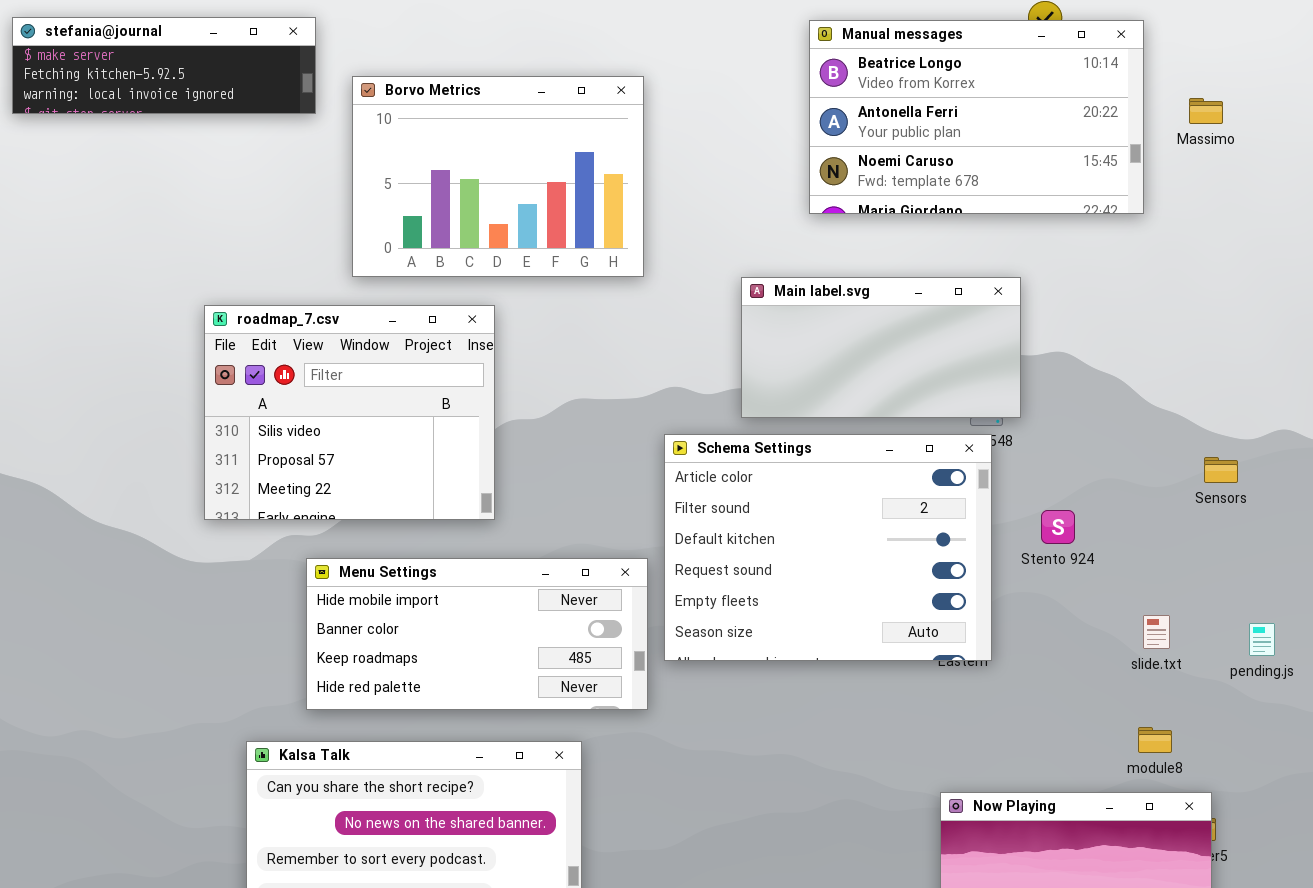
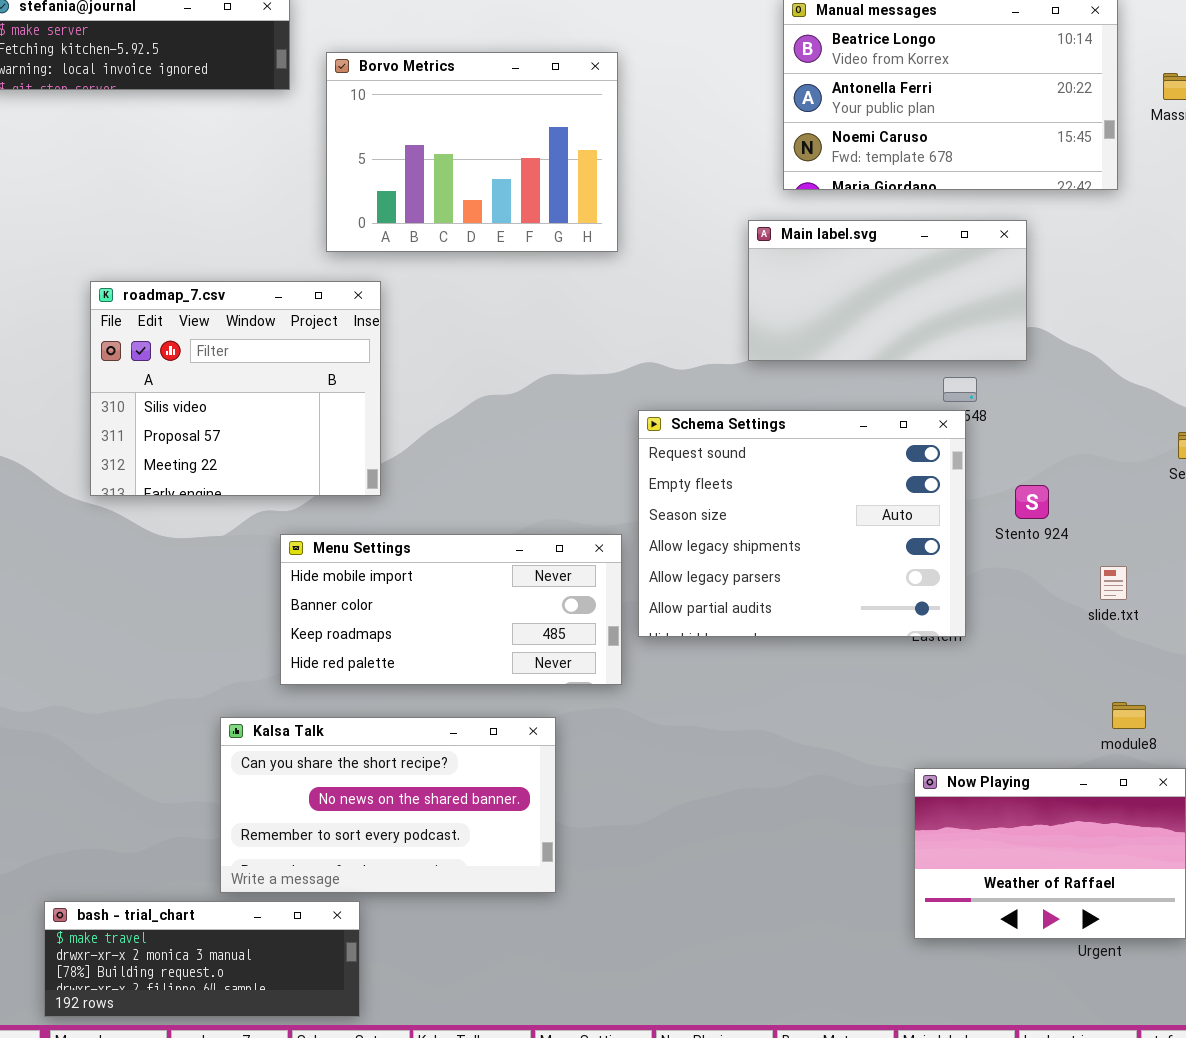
Main label.svg: [741,277,1021,418] -> [748,220,1027,361], moved
roadmap_7.csv: [204,305,495,520] -> [90,281,381,496], moved
Schema Settings: [664,434,992,661] -> [638,410,966,637], scrolled down 3 rows
slide.txt: [1143,615,1170,649] -> [1100,566,1127,600], moved

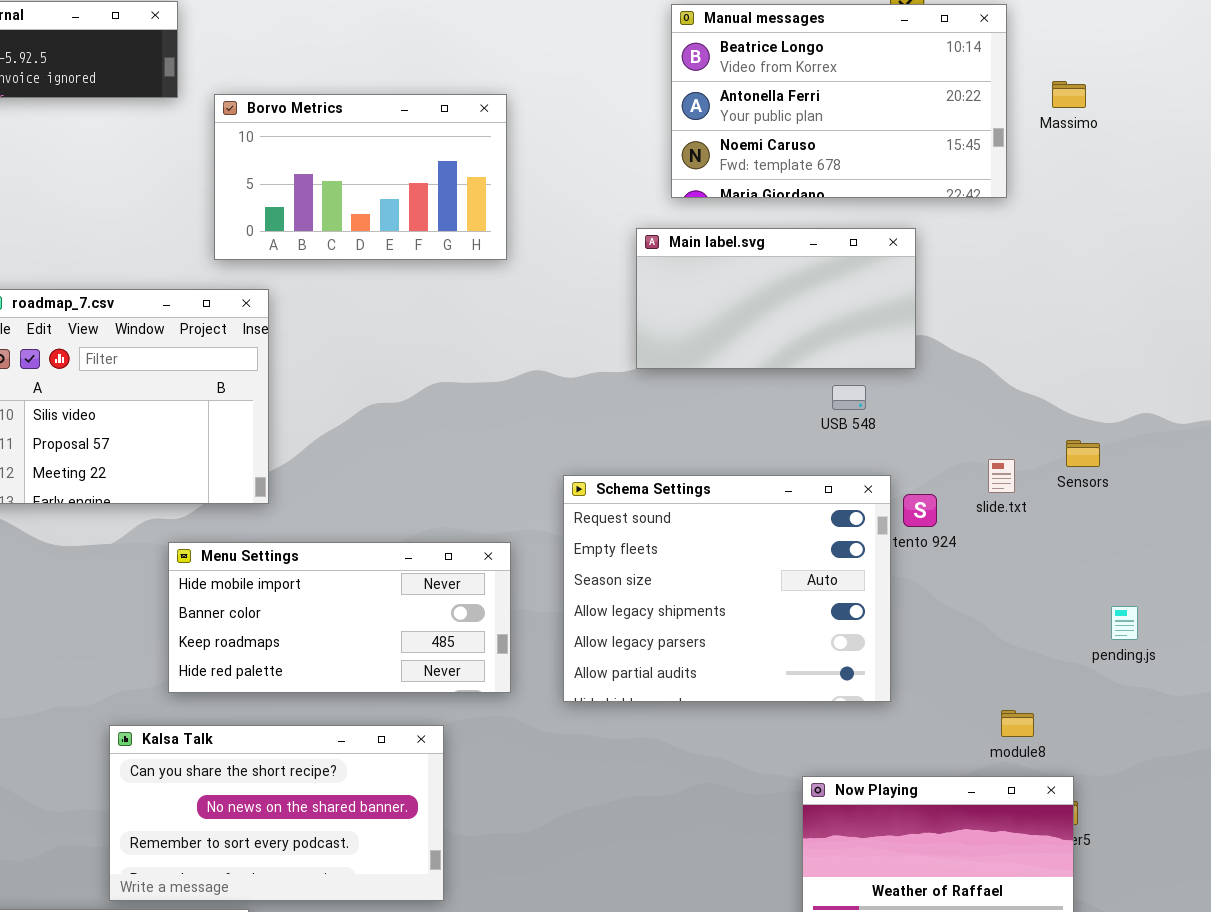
Borvo Metrics: [326,52,618,252] -> [214,94,507,260], resized
Schema Settings: [638,410,966,637] -> [563,475,891,702], moved
slide.txt: [1100,566,1127,600] -> [988,459,1015,493], moved

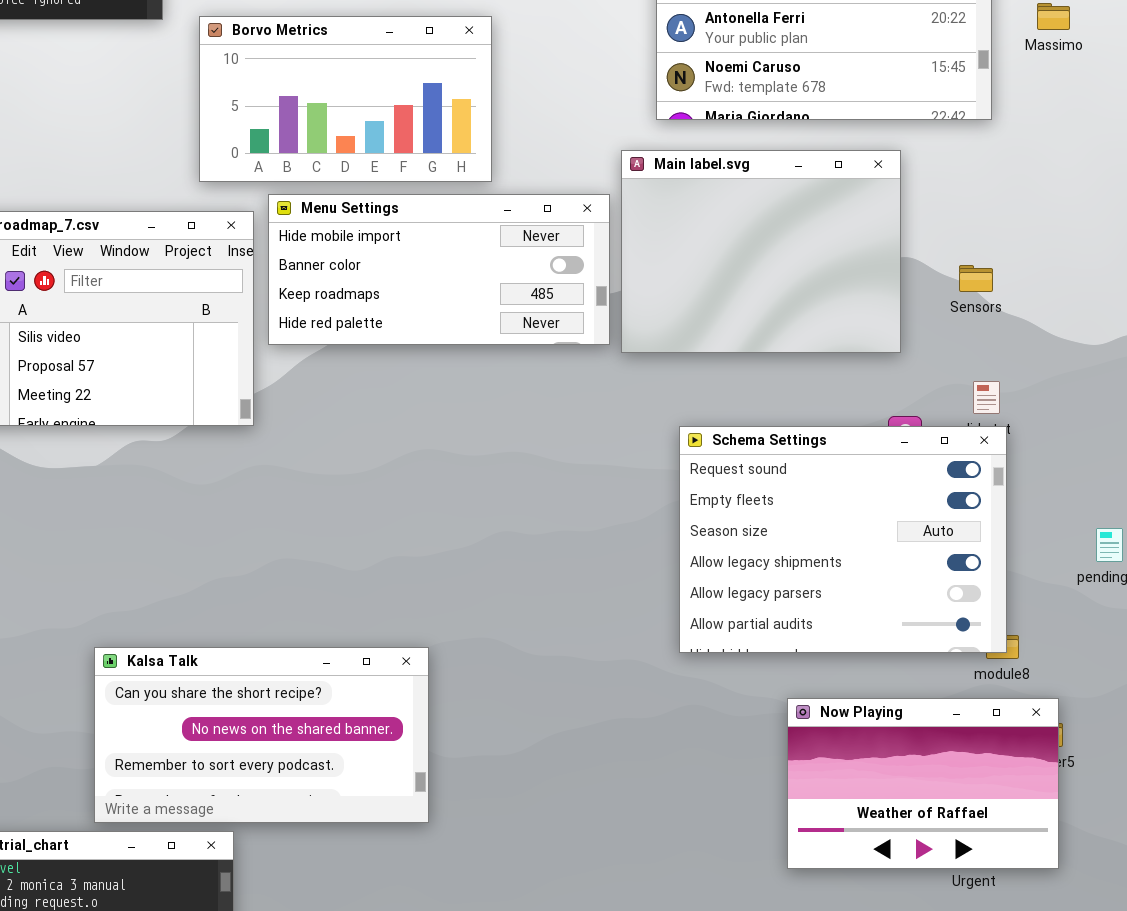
Main label.svg: [636,228,916,369] -> [621,150,901,353], resized
Sensors: [1066,440,1100,467] -> [959,265,993,292], moved
Schema Settings: [563,475,891,702] -> [679,426,1007,653], moved
Menu Settings: [168,542,511,693] -> [268,194,610,345], moved

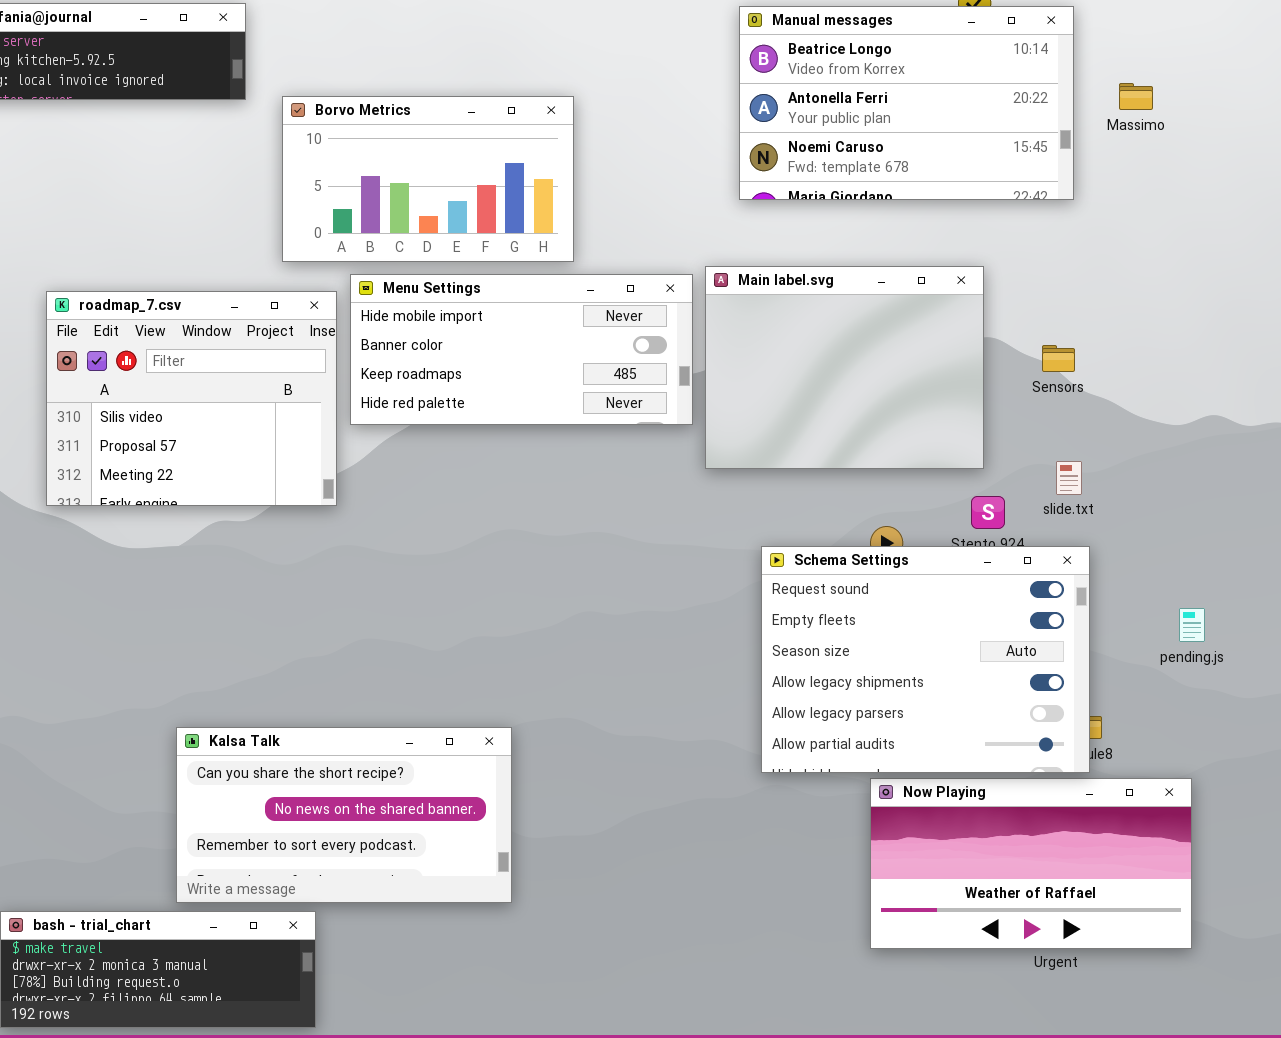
Main label.svg: [621,150,901,353] -> [705,266,984,469], moved
Schema Settings: [679,426,1007,653] -> [761,546,1090,773], moved
Now Playing: [787,698,1059,869] -> [870,778,1192,949], resized

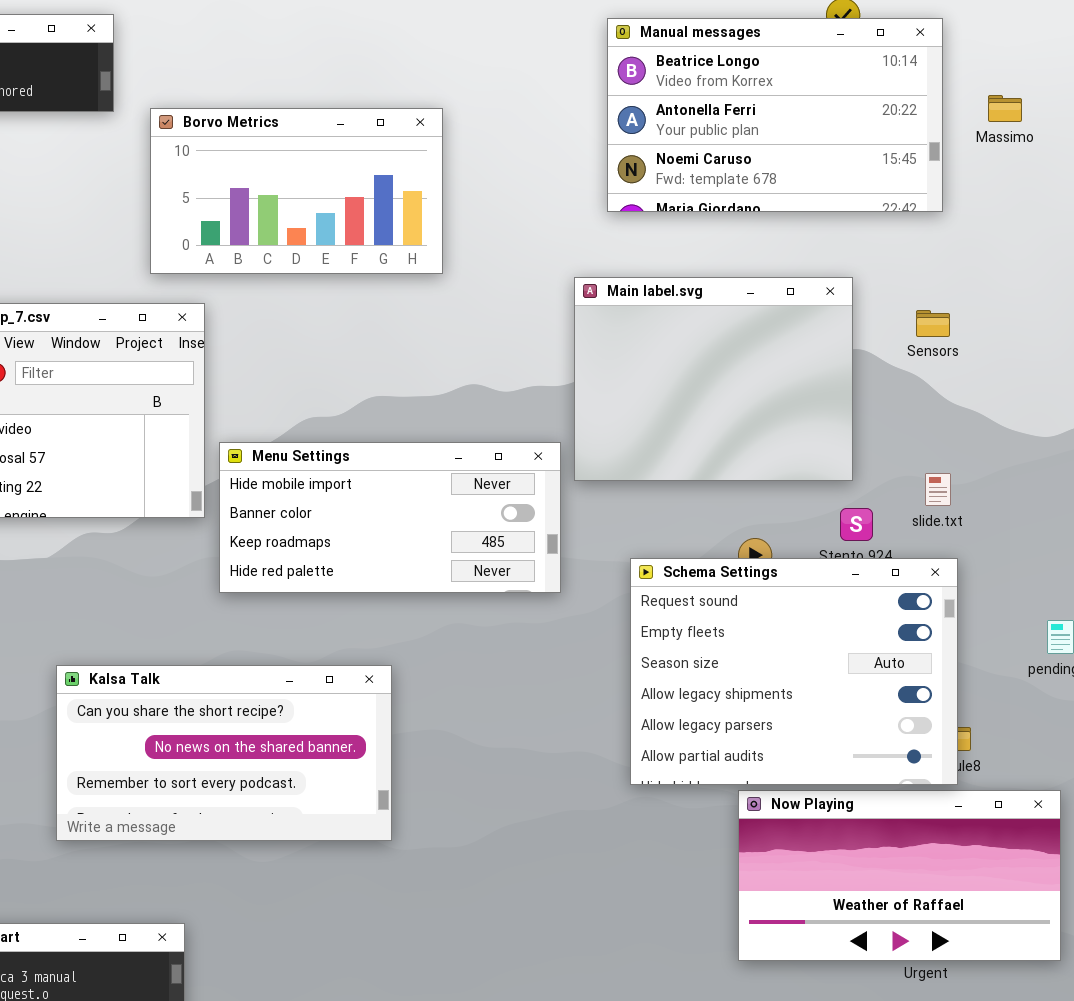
Menu Settings: [350,274,693,425] -> [219,442,561,593], moved
Sensors: [1042,345,1075,372] -> [916,310,950,337], moved
Kalsa Talk: [176,727,512,903] -> [56,665,392,841], moved

